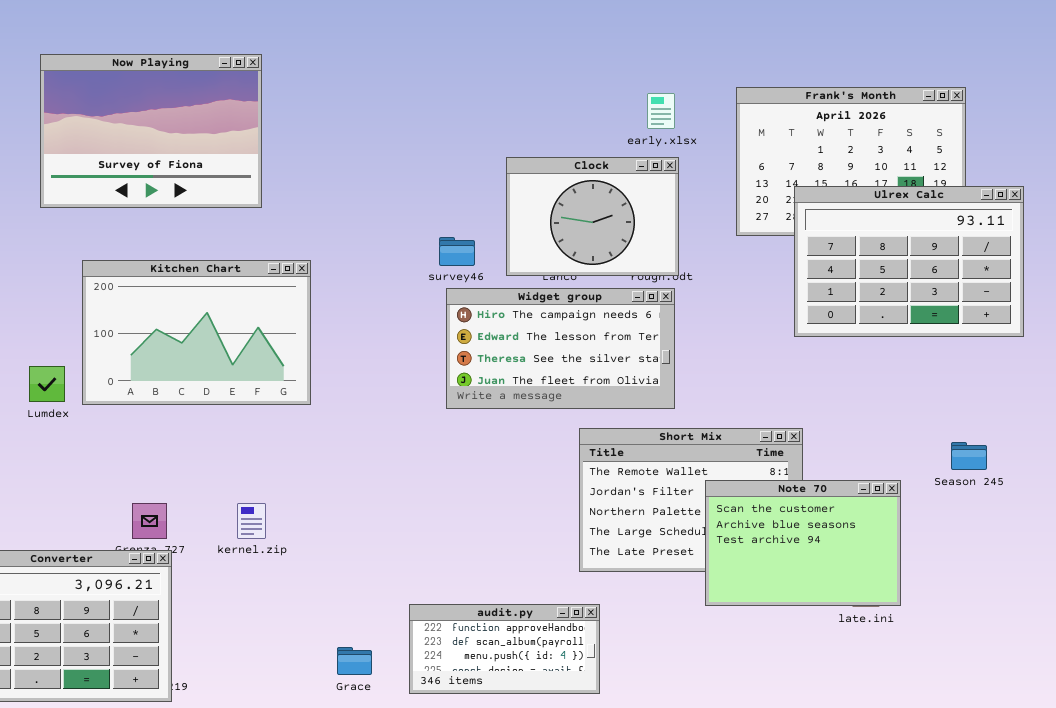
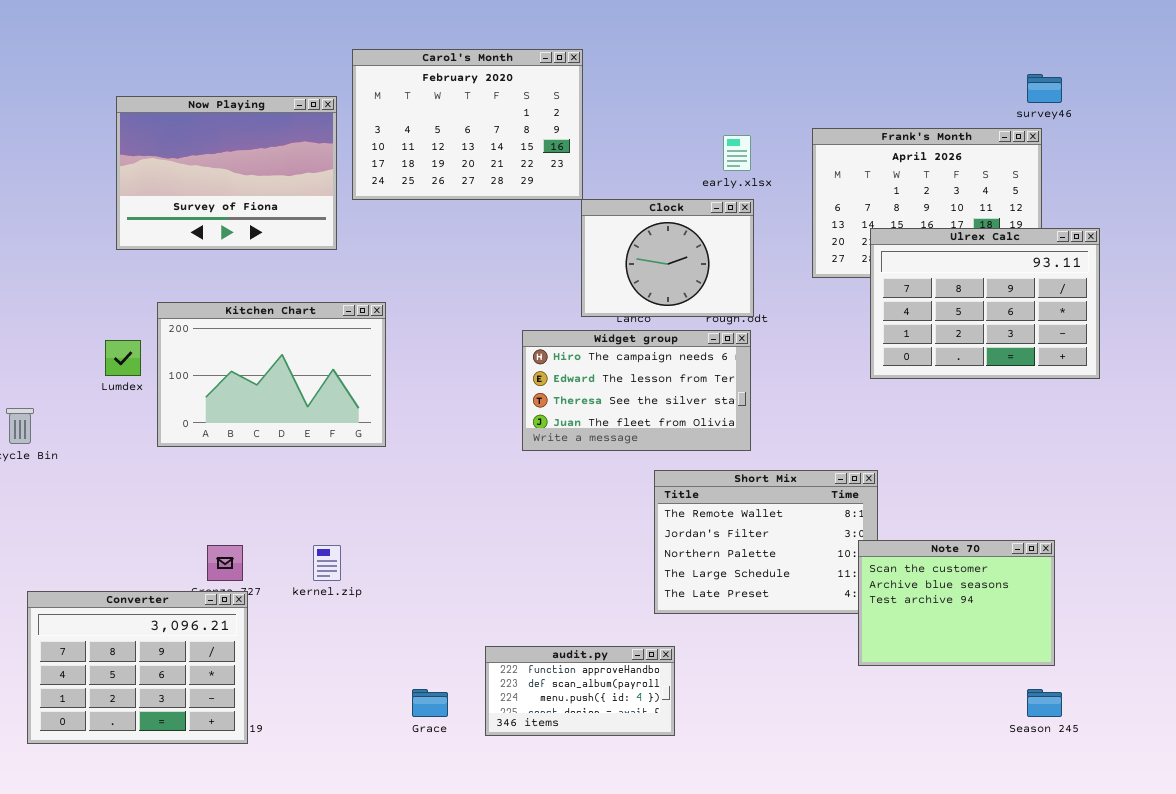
Carol's Month: none -> [352,49,583,200], opened
survey46: [439,237,475,266] -> [1027,74,1062,103], moved
Lumdex: [29,366,65,402] -> [105,340,141,376], moved
Season 245: [951,442,987,470] -> [1027,689,1062,717], moved
Note 70: [705,480,901,606] -> [858,540,1055,666], moved

